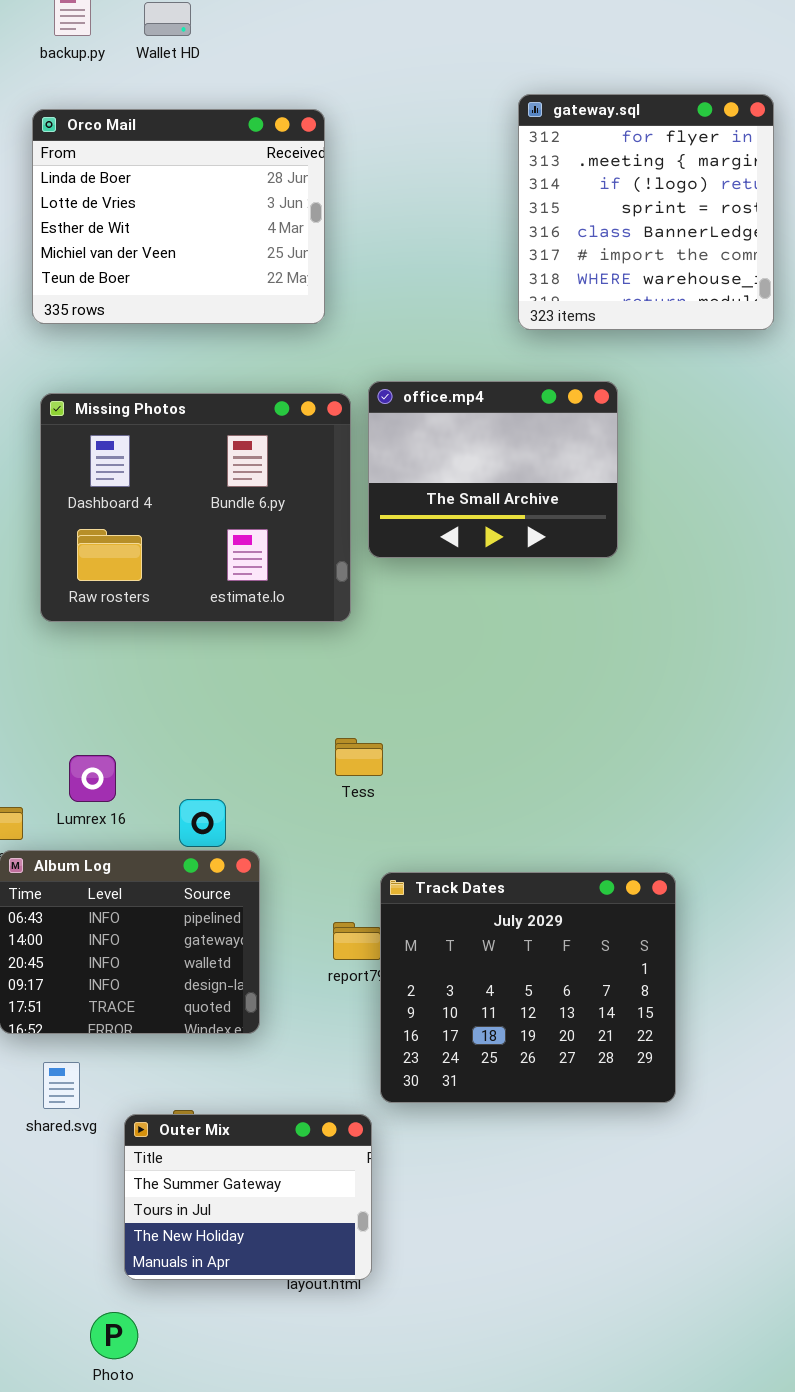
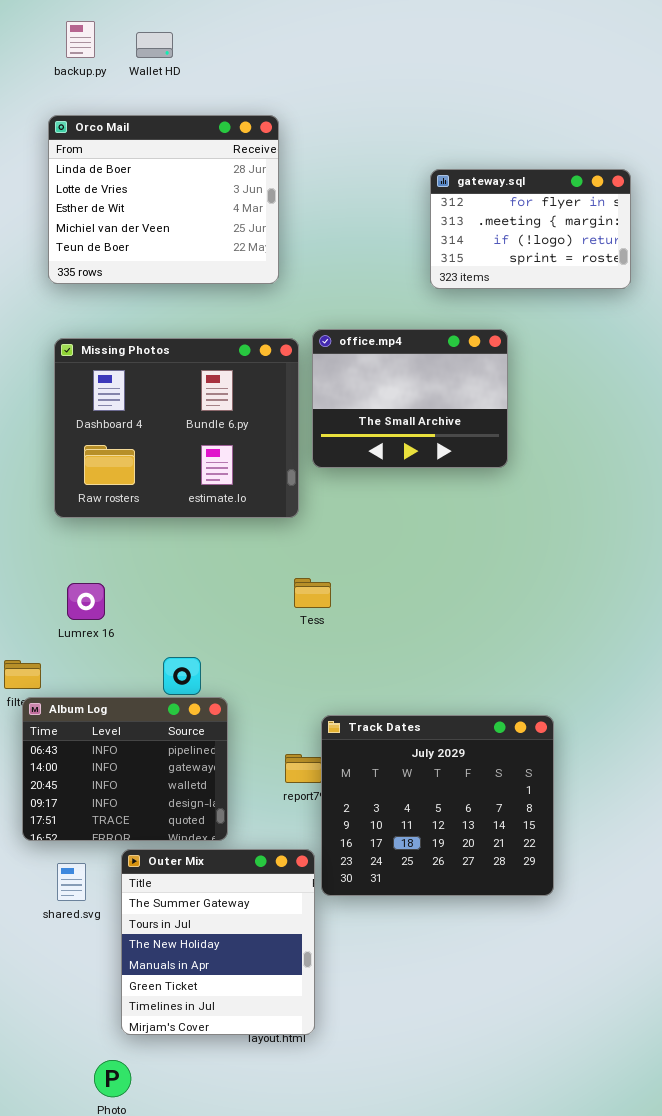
gateway.sql: [518,94,774,330] -> [430,169,631,289], resized
Tess: [335,738,383,776] -> [294,578,331,608], moved
Lumrex 16: [69,755,116,802] -> [67,583,105,620], moved
Outer Mix: [124,1114,372,1280] -> [121,849,315,1035], resized

